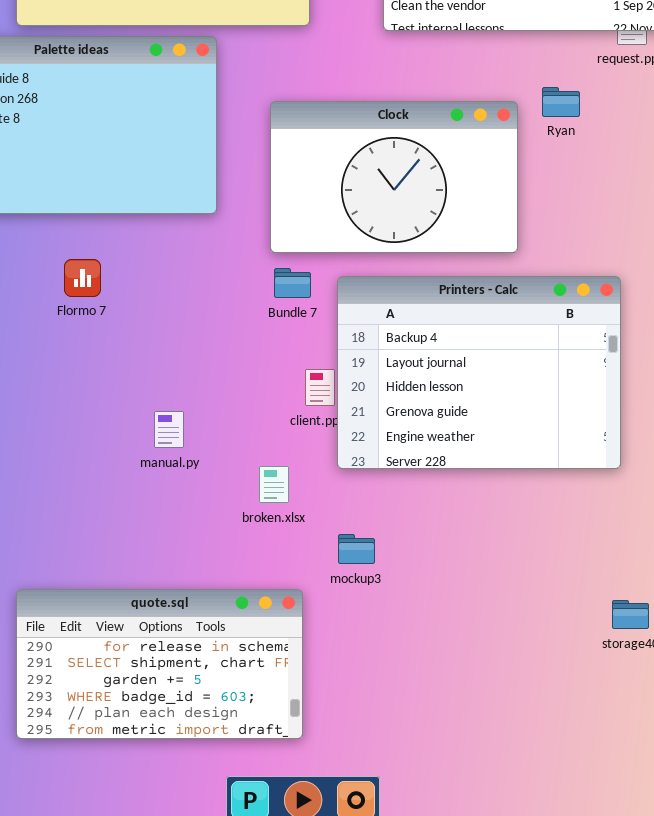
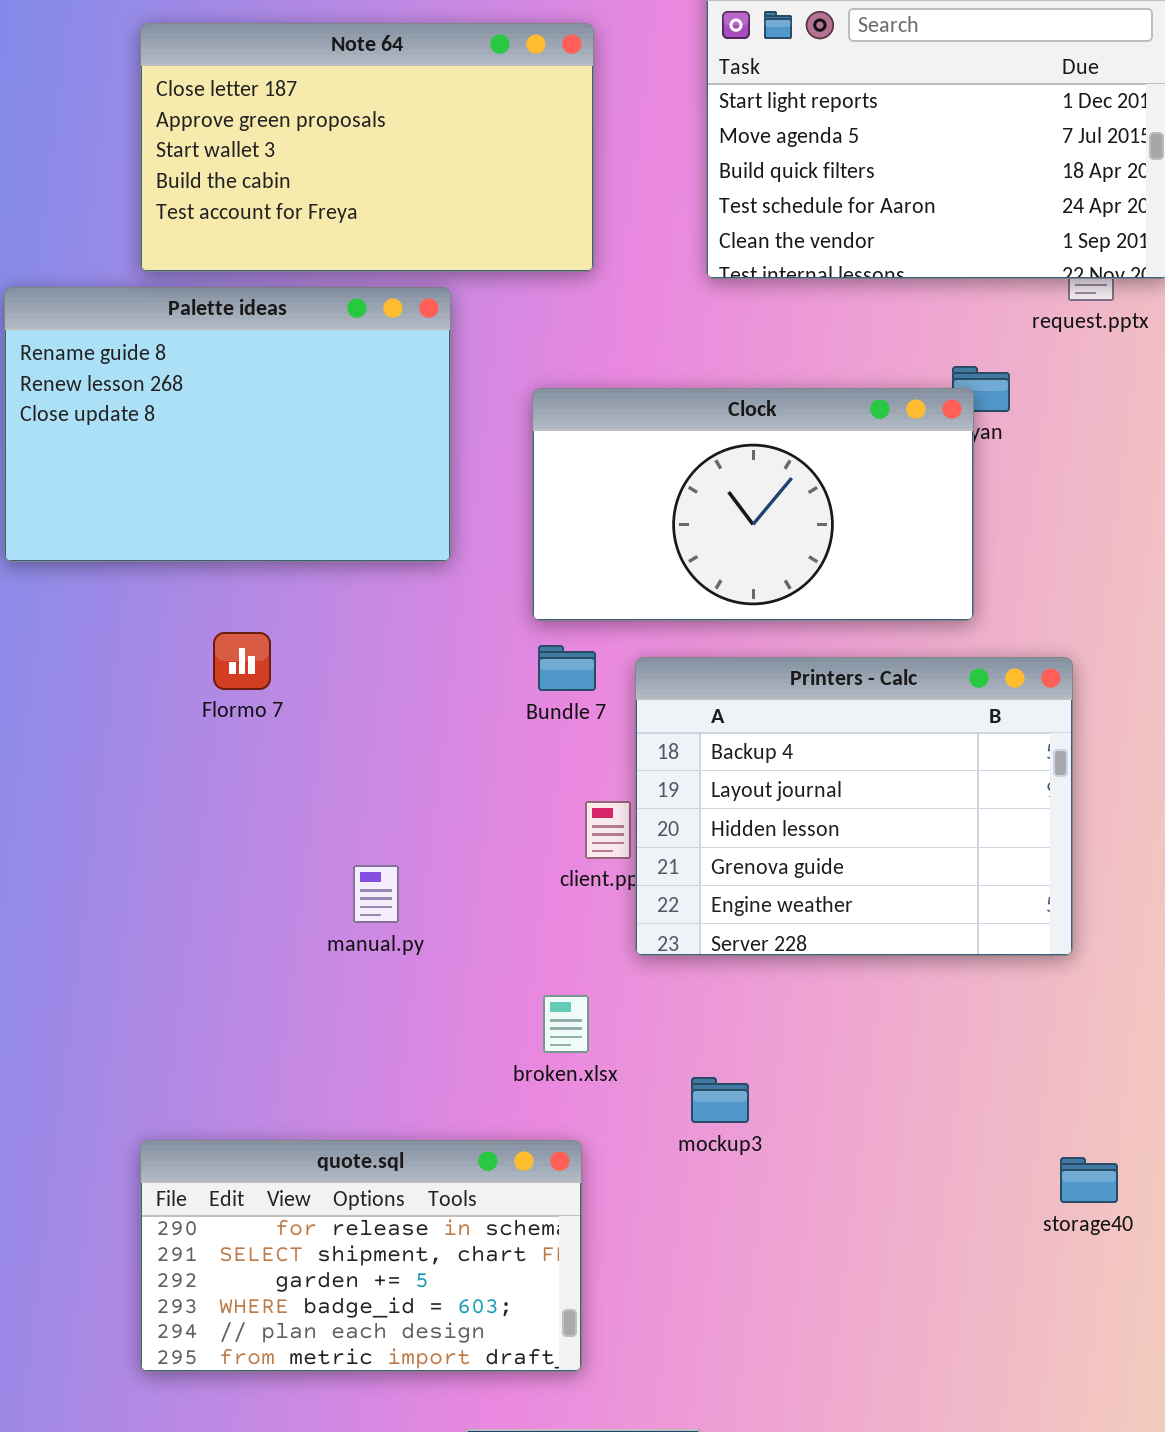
Clock: [270,101,518,253] -> [532,388,974,621], resized
broken.xlsx: [259,466,289,503] -> [543,995,589,1053], moved
mockup3: [338,534,375,564] -> [691,1077,749,1123], moved

